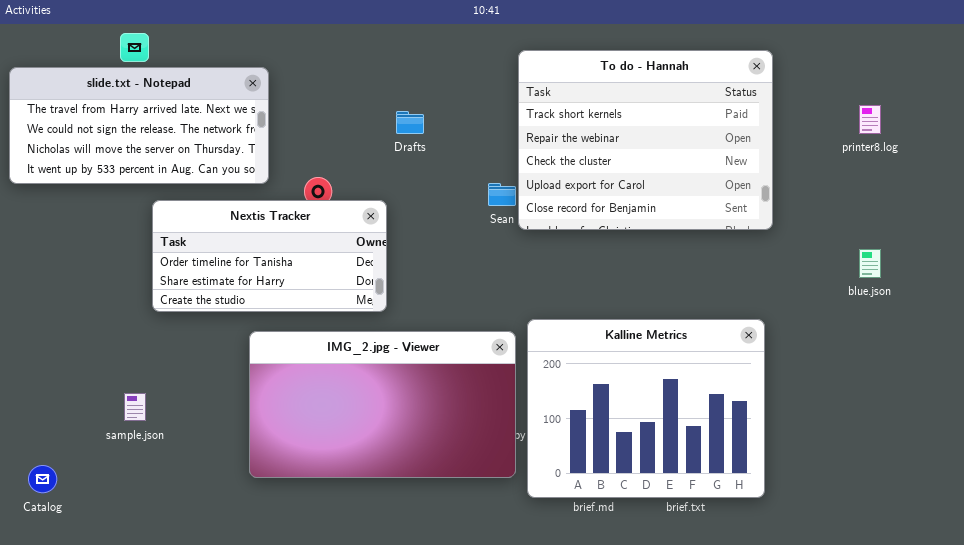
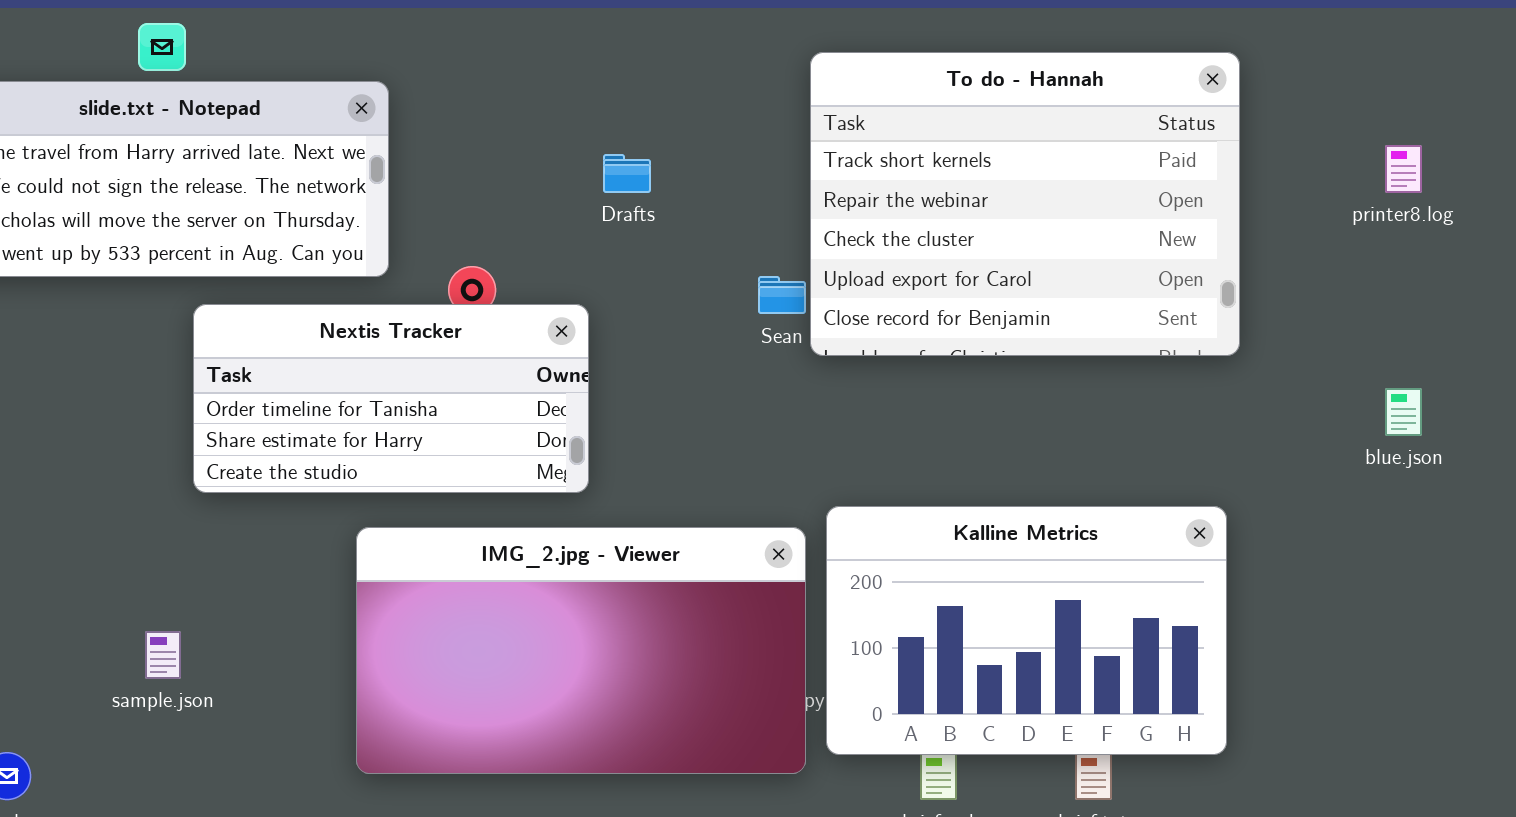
Kalline Metrics: [527,319,765,498] -> [826,506,1227,755], resized

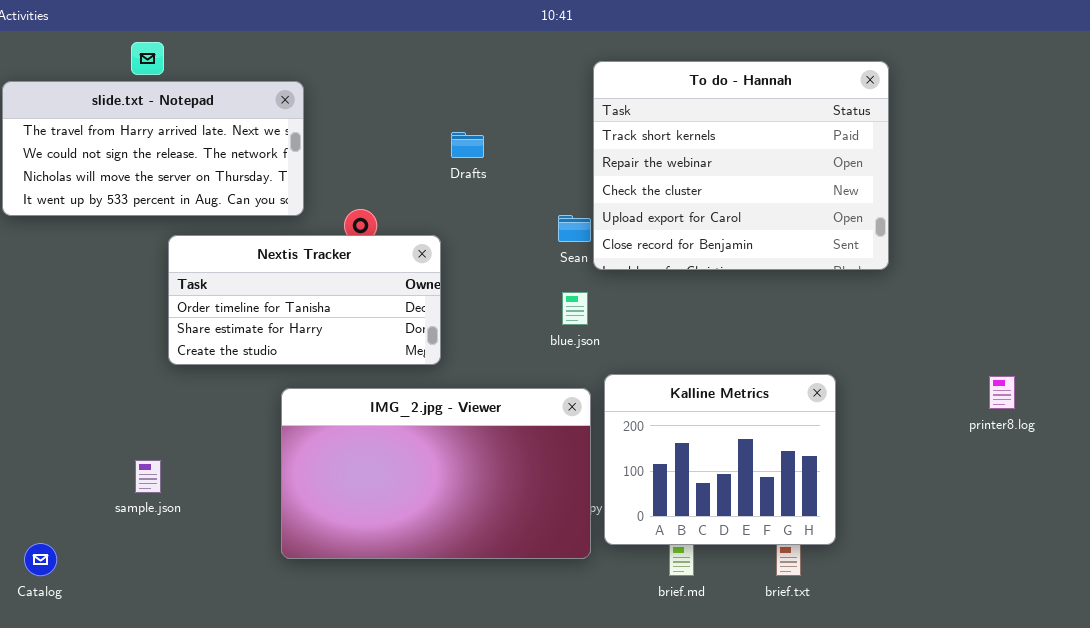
printer8.log: [1385,145,1422,193] -> [989,376,1015,409], moved
blue.json: [1385,388,1422,436] -> [562,292,588,325], moved
Kalline Metrics: [826,506,1227,755] -> [604,374,836,545], resized

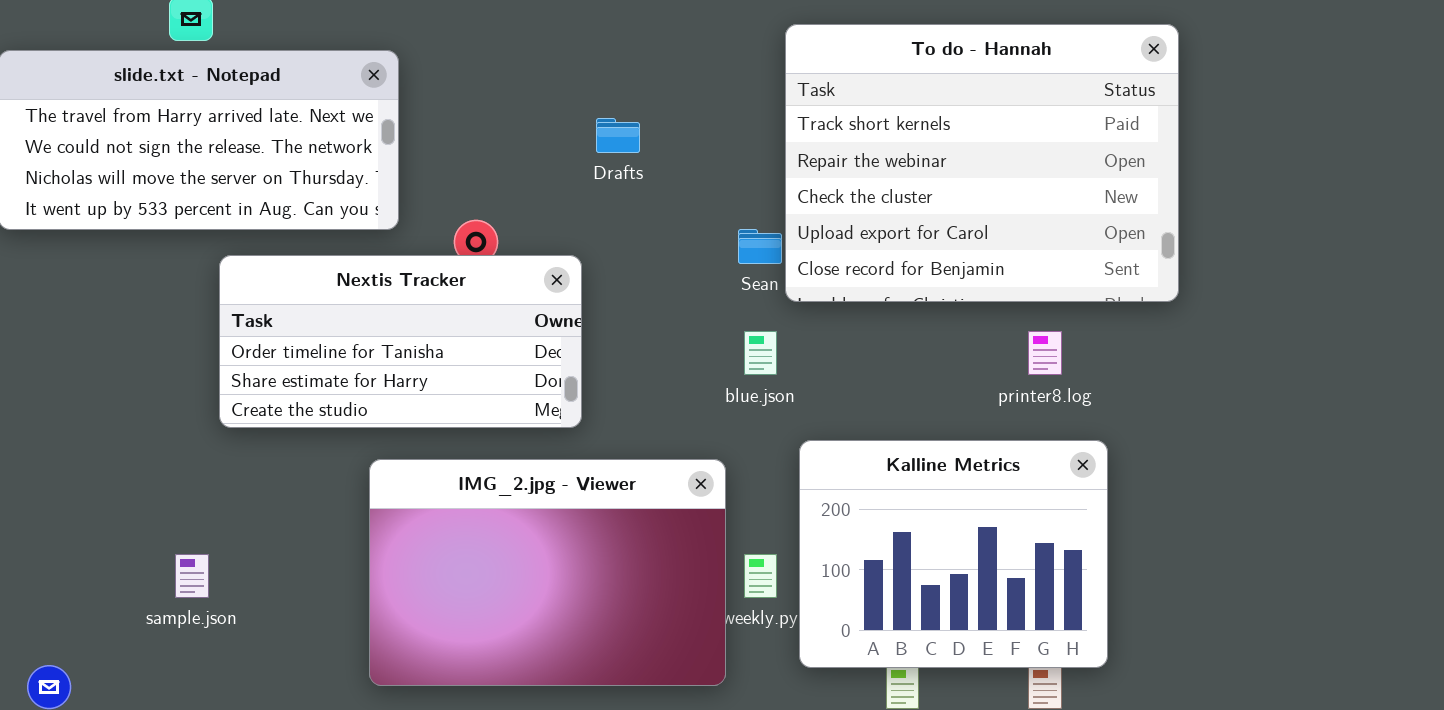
printer8.log: [989,376,1015,409] -> [1028,331,1062,375], moved
IMG_2.jpg - Viewer: [281,388,591,559] -> [369,459,726,686], resized

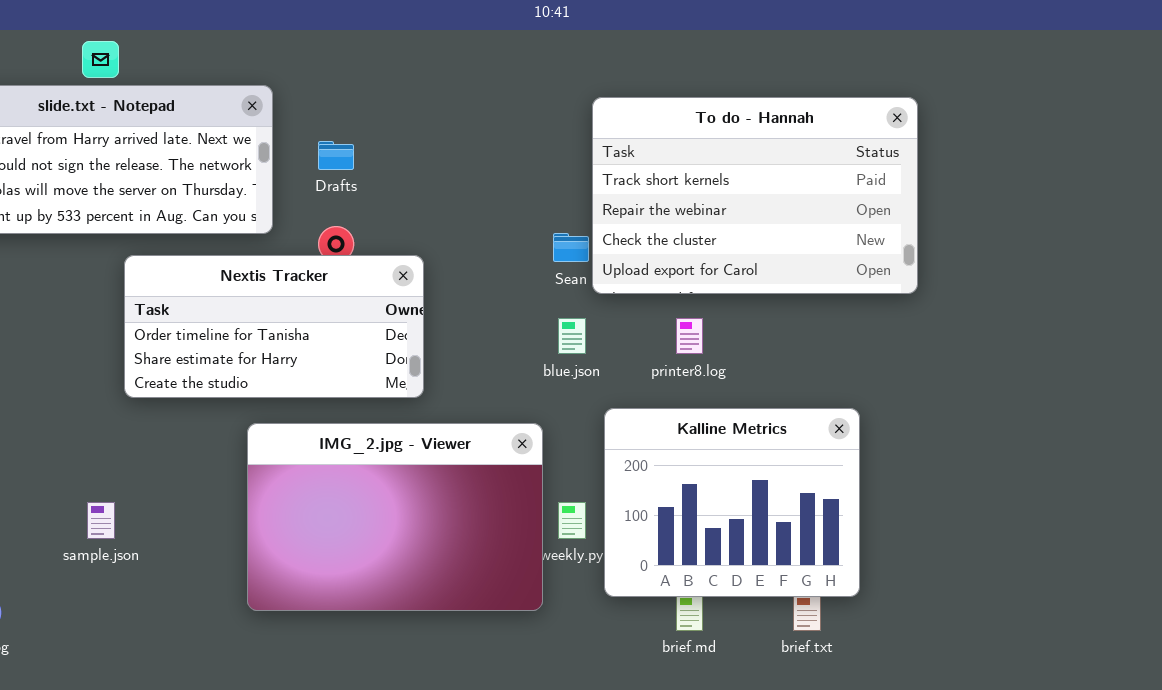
To do - Hannah: [785,24,1179,302] -> [592,97,918,294], resized
Drafts: [596,118,640,153] -> [318,141,354,170], moved
printer8.log: [1028,331,1062,375] -> [676,318,703,354], moved

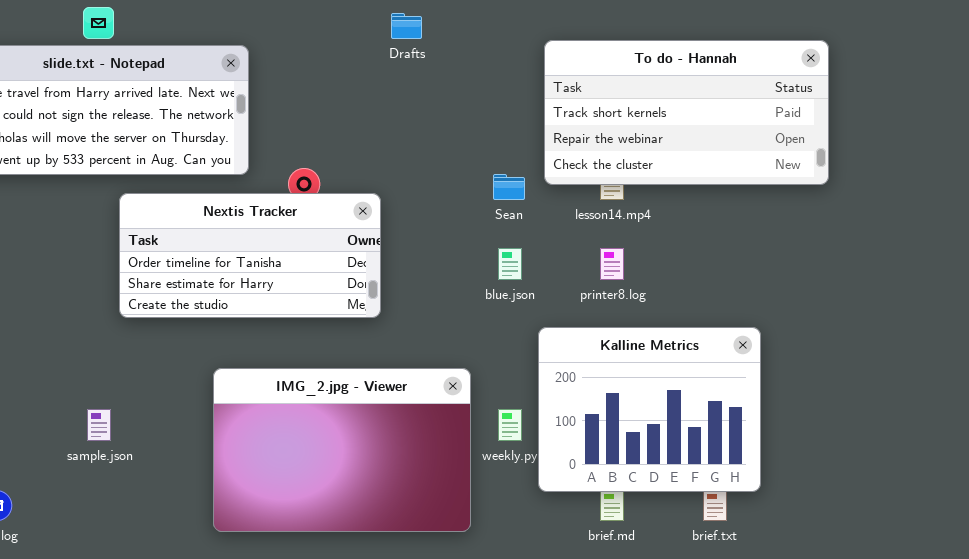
To do - Hannah: [592,97,918,294] -> [544,40,829,185], moved, resized
Drafts: [318,141,354,170] -> [391,13,422,39], moved
IMG_2.jpg - Viewer: [247,423,543,611] -> [213,368,471,532], moved

